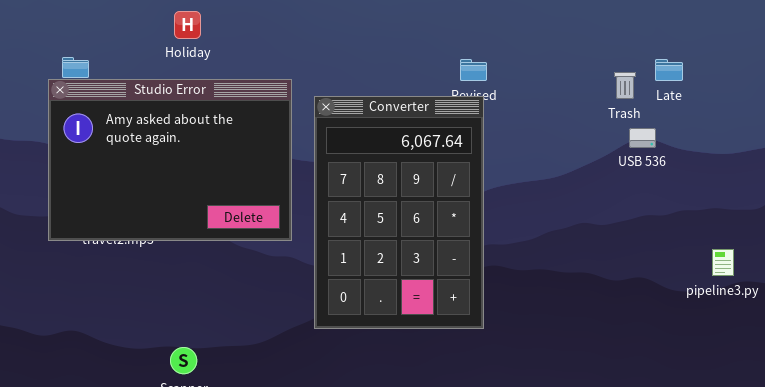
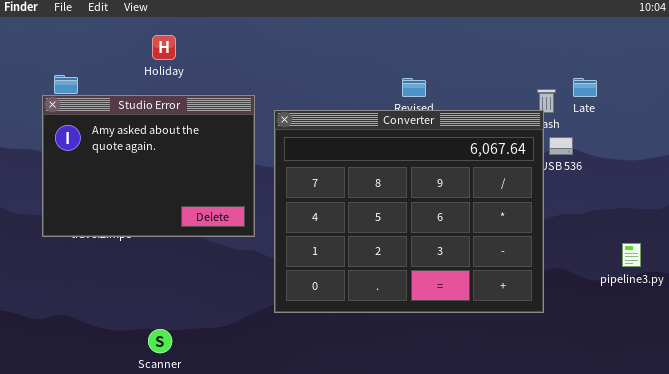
Converter: [314,96,484,329] -> [274,110,544,313], resized

